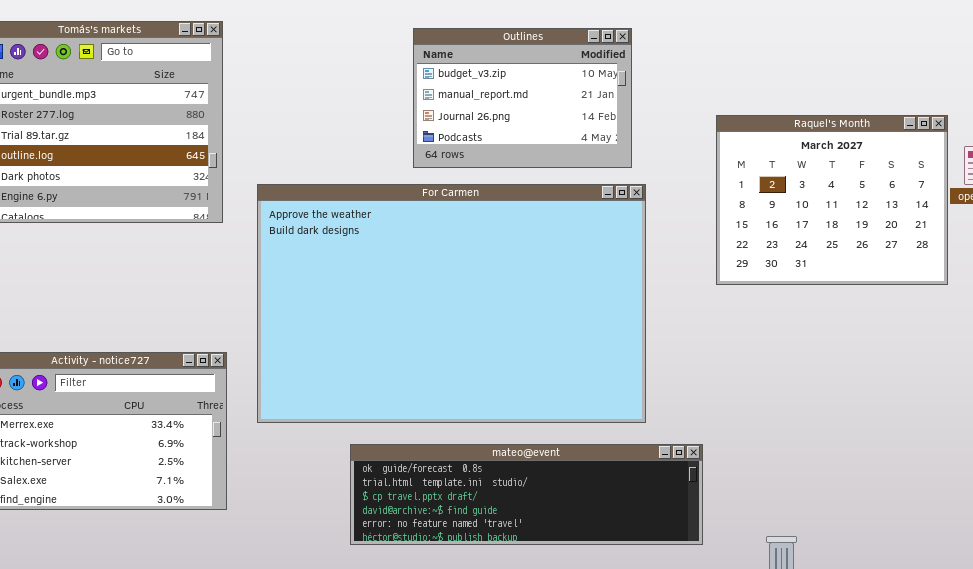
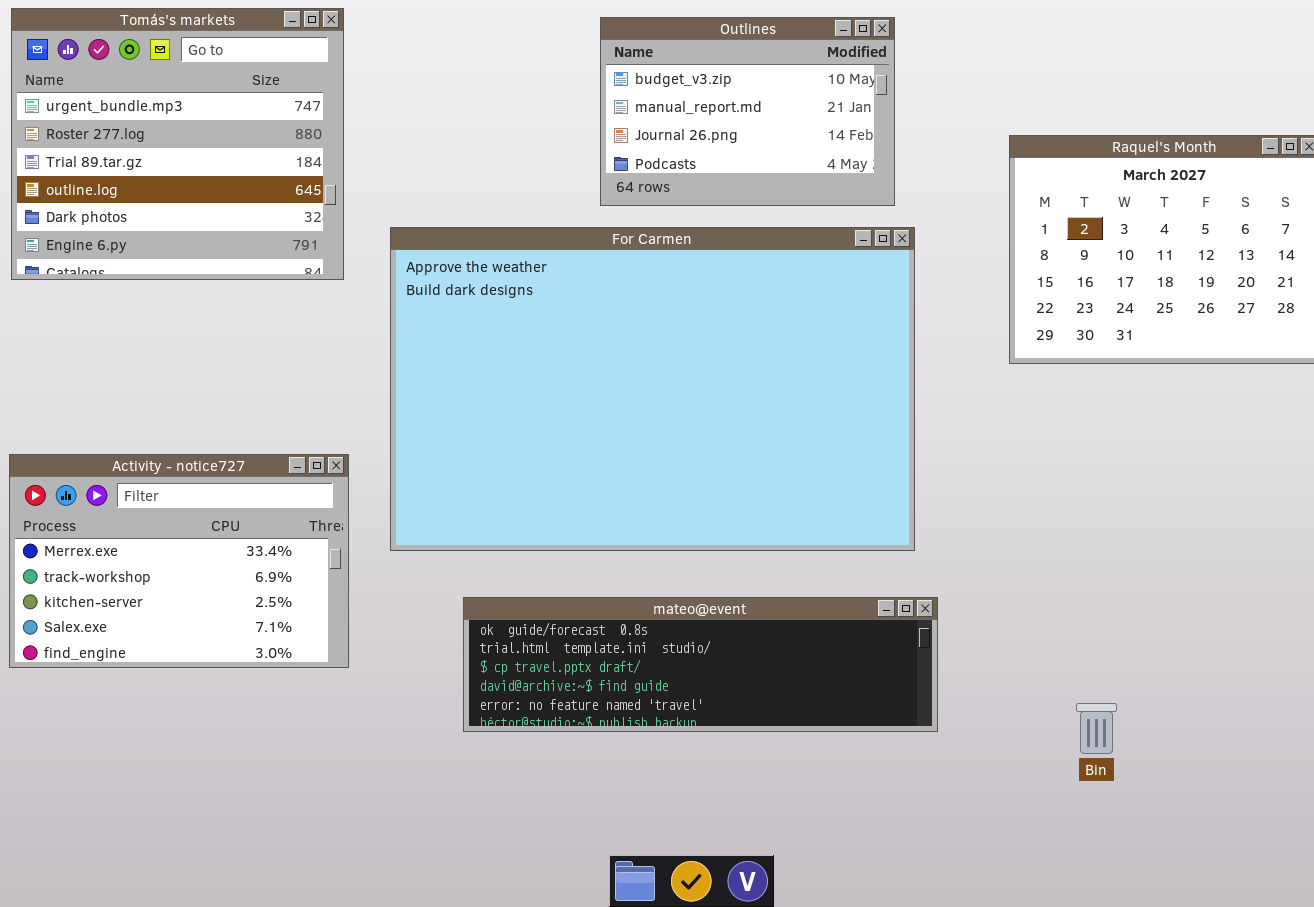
mateo@event: [350,444,703,545] -> [463,597,938,732], moved

